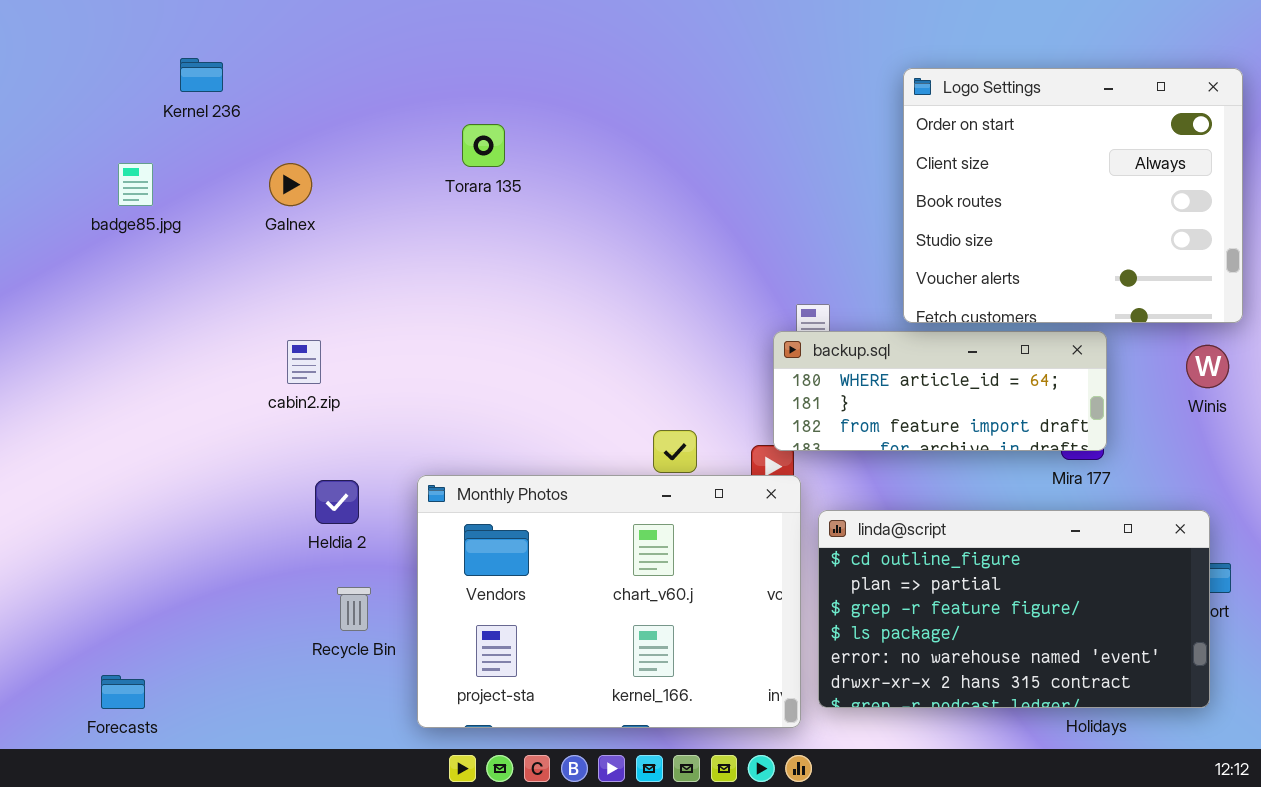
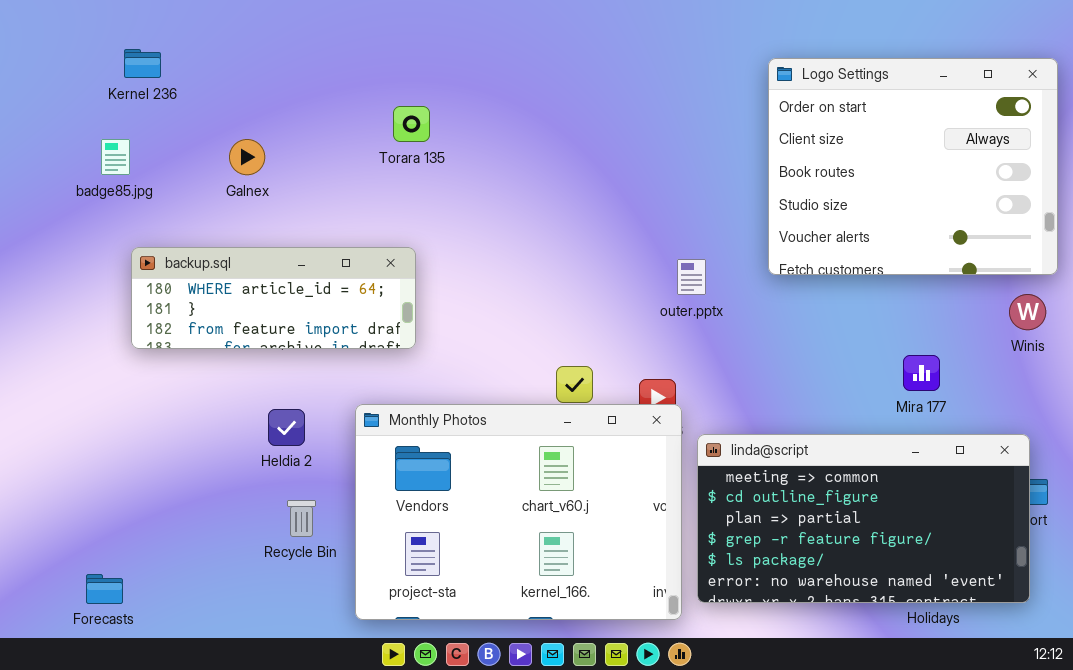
Kernel 236: [180,58,223,92] -> [124,49,161,78], moved
backup.sql: [773,331,1107,451] -> [131,247,416,349], moved
linda@script: [818,510,1210,708] -> [697,434,1030,603], scrolled up 1 row

